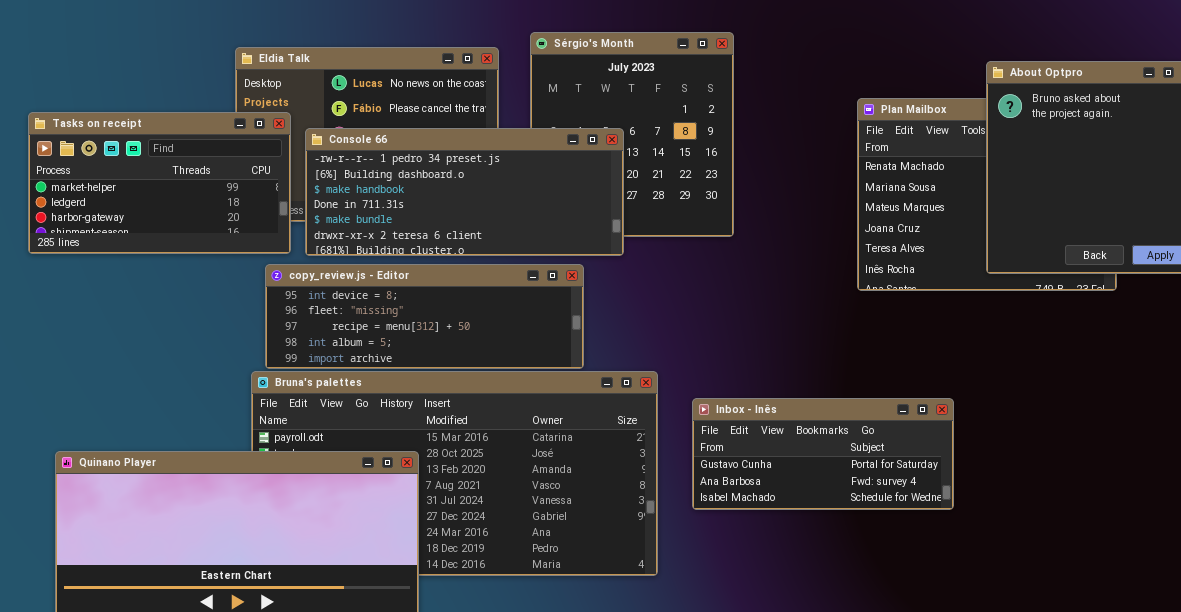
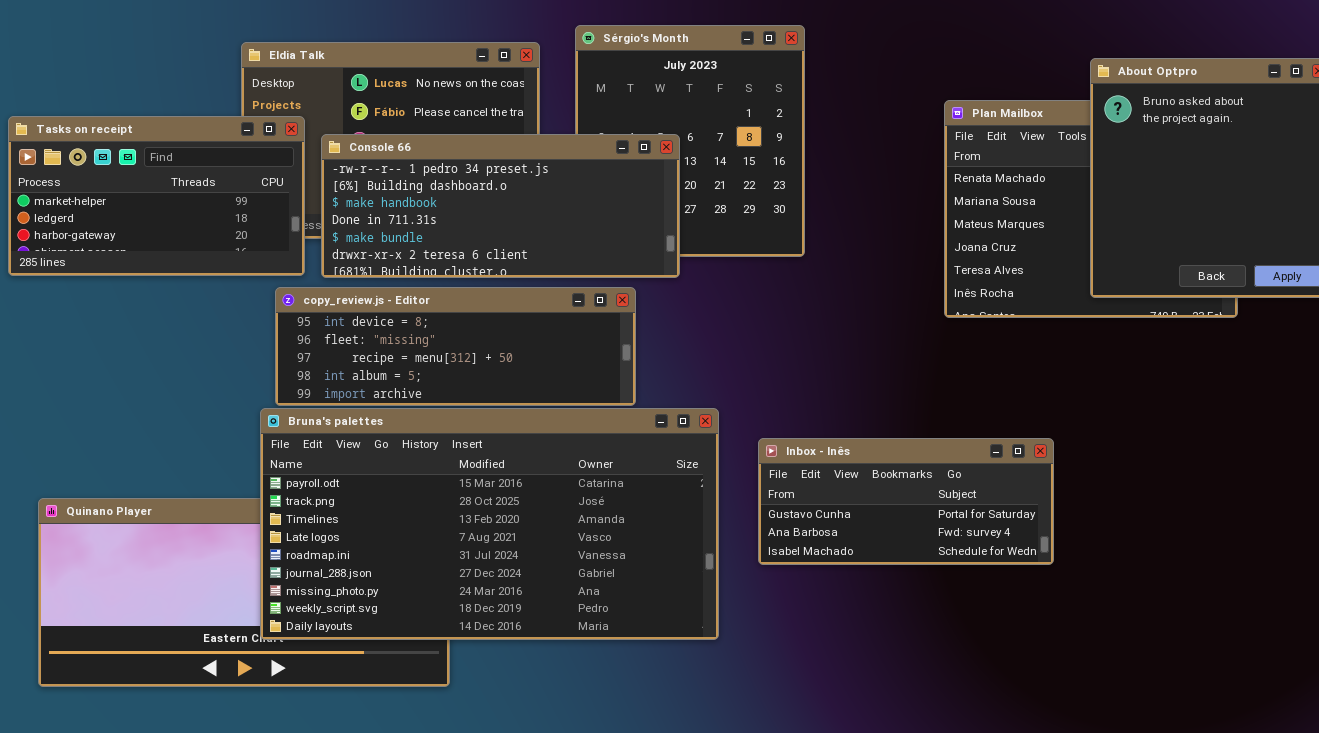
Bruna's palettes: [251,371,658,576] -> [260,408,719,640], raised

